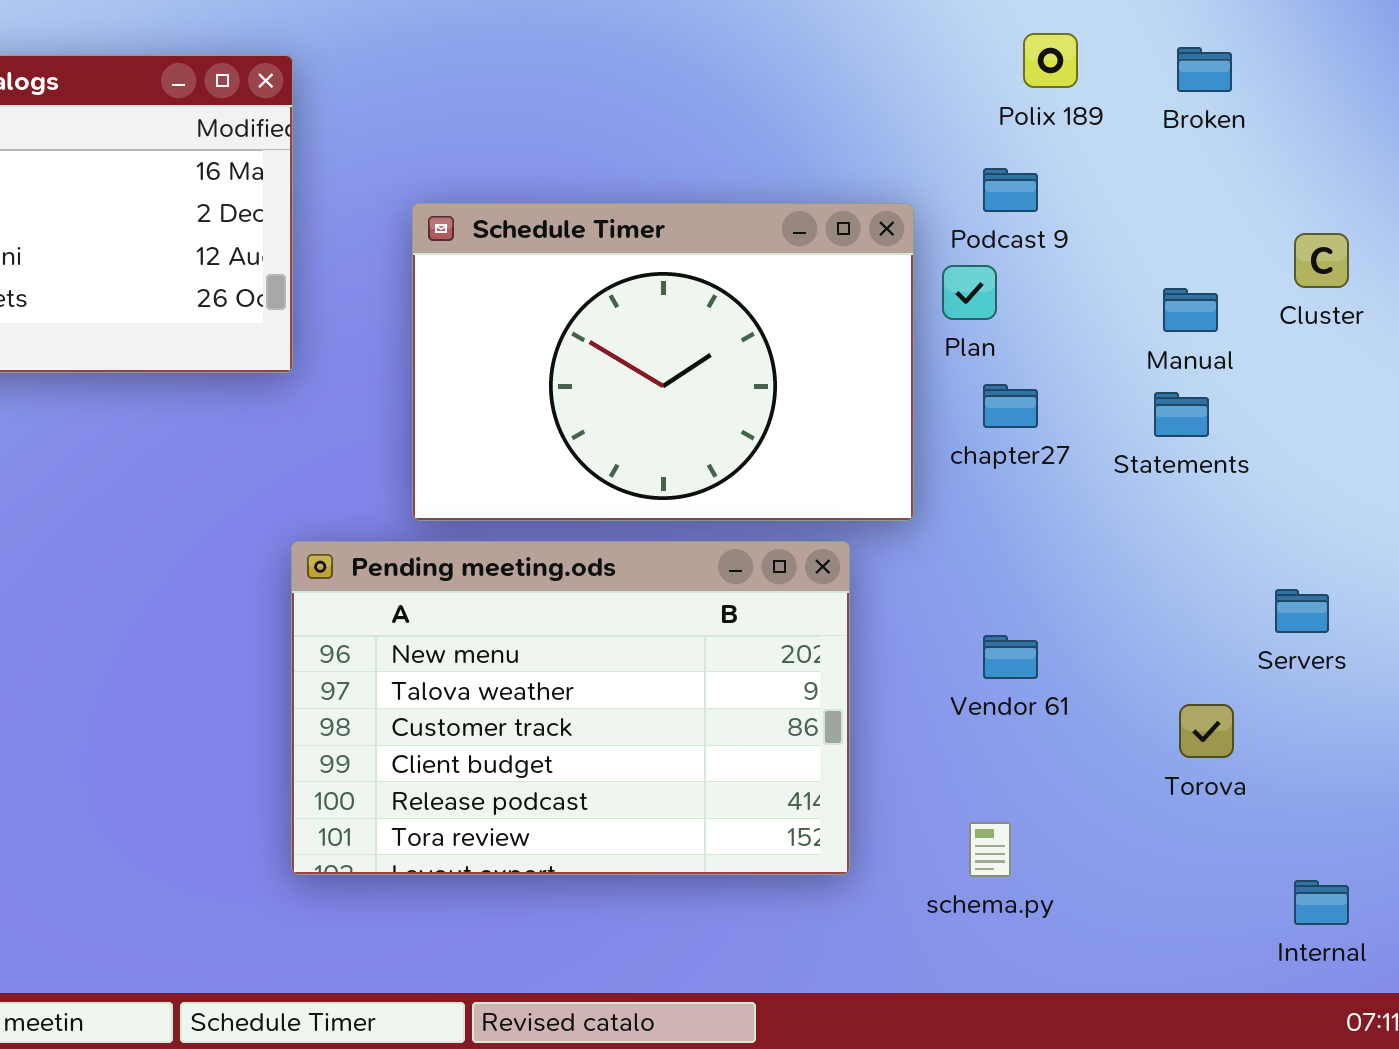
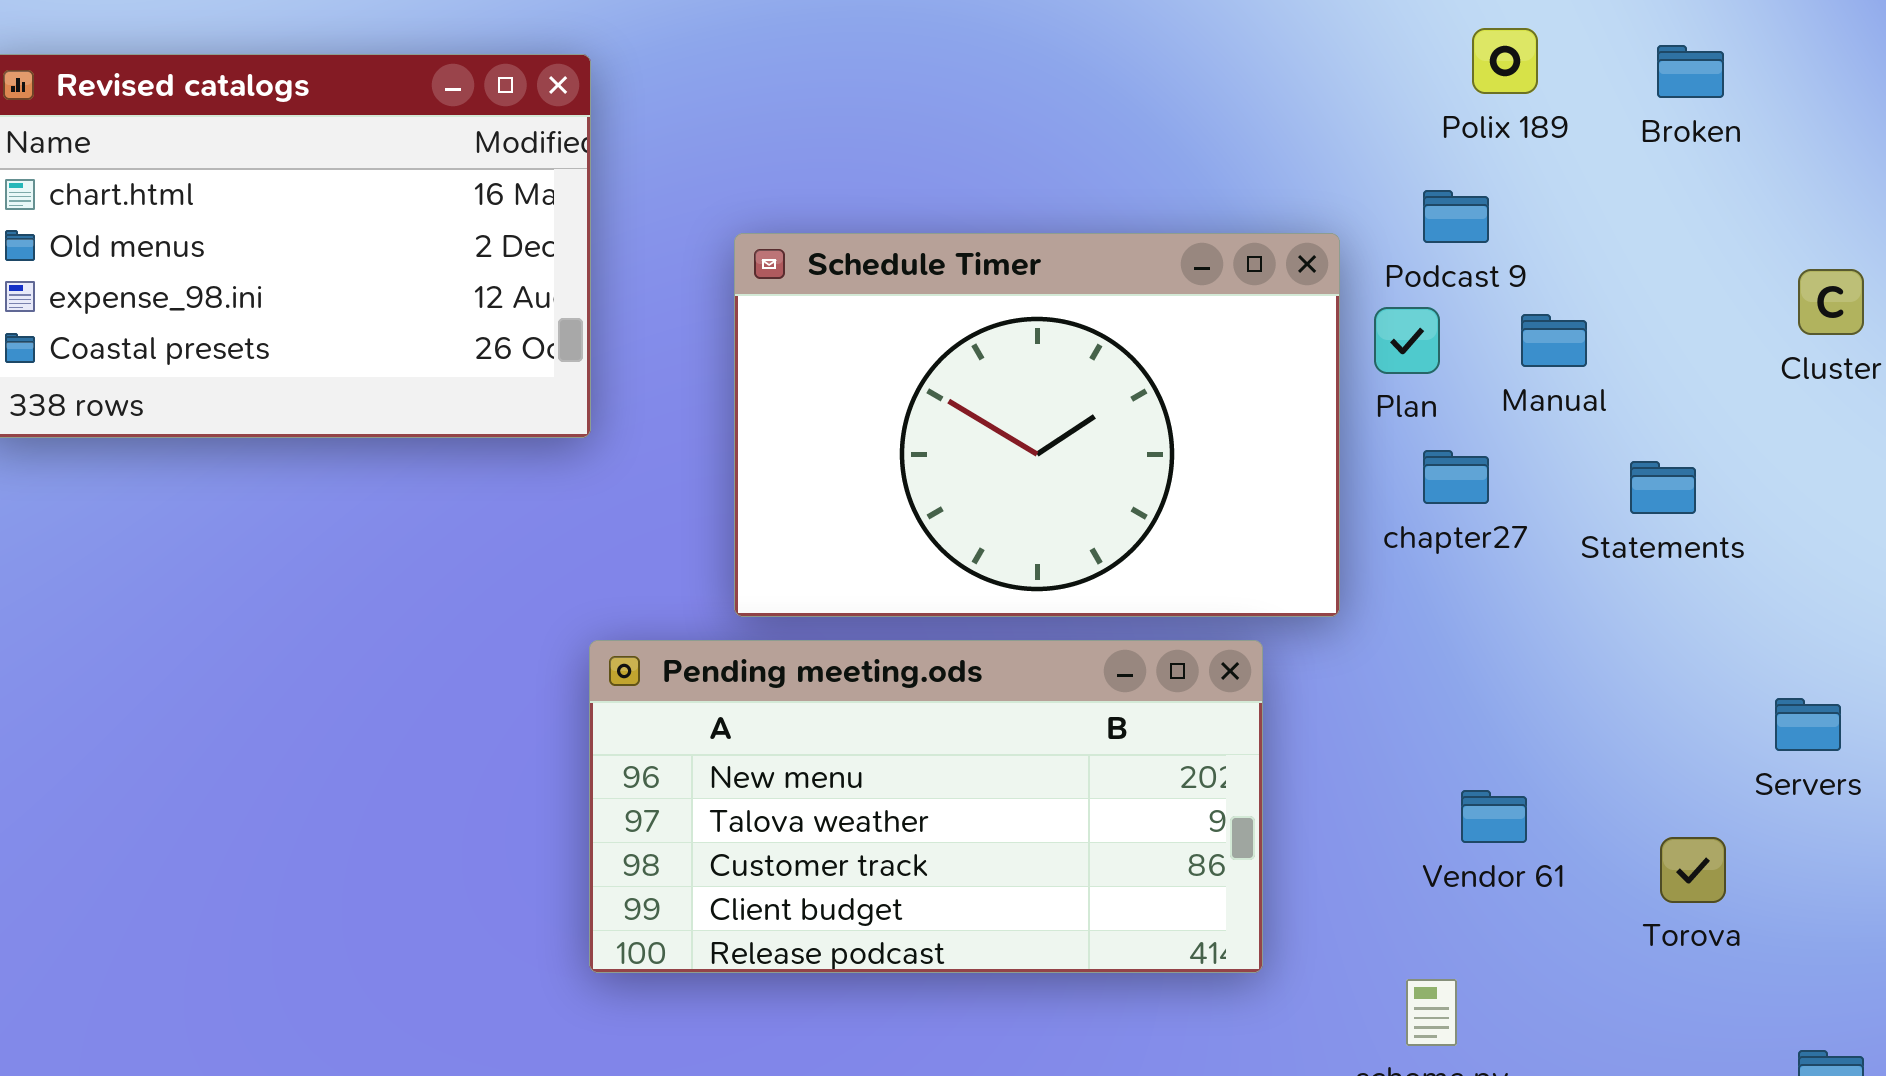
Manual: [1163,288,1218,332] -> [1521,314,1587,367], moved
Pending meeting.ods: [291,541,850,875] -> [589,640,1263,973], resized
Vendor 61: [983,635,1038,679] -> [1461,790,1527,843], moved

